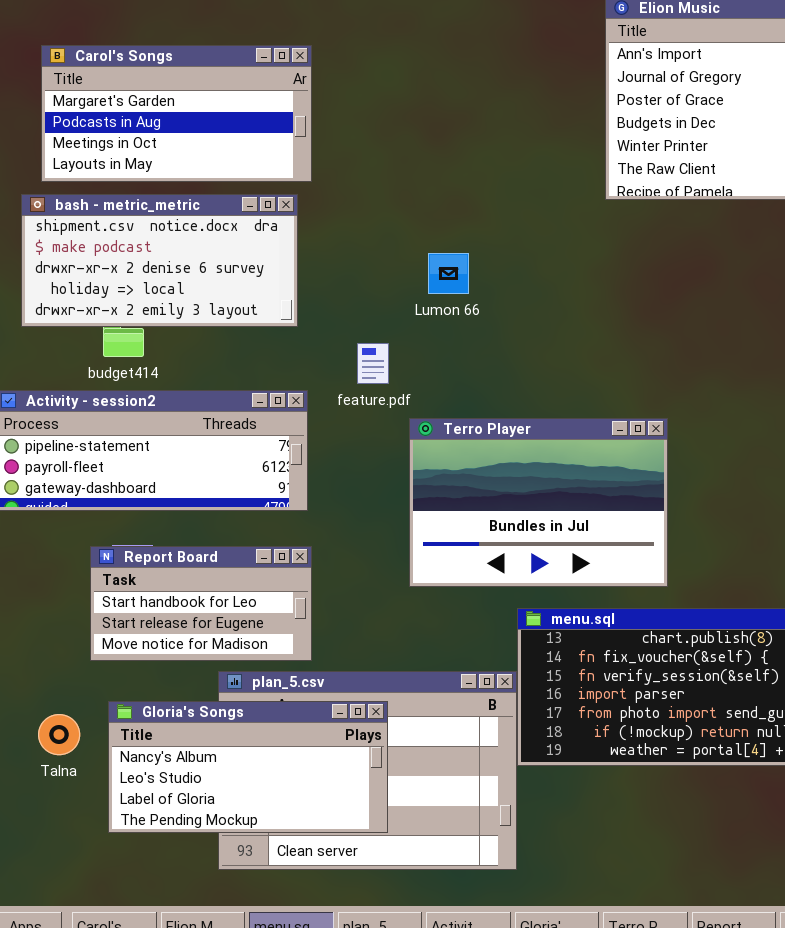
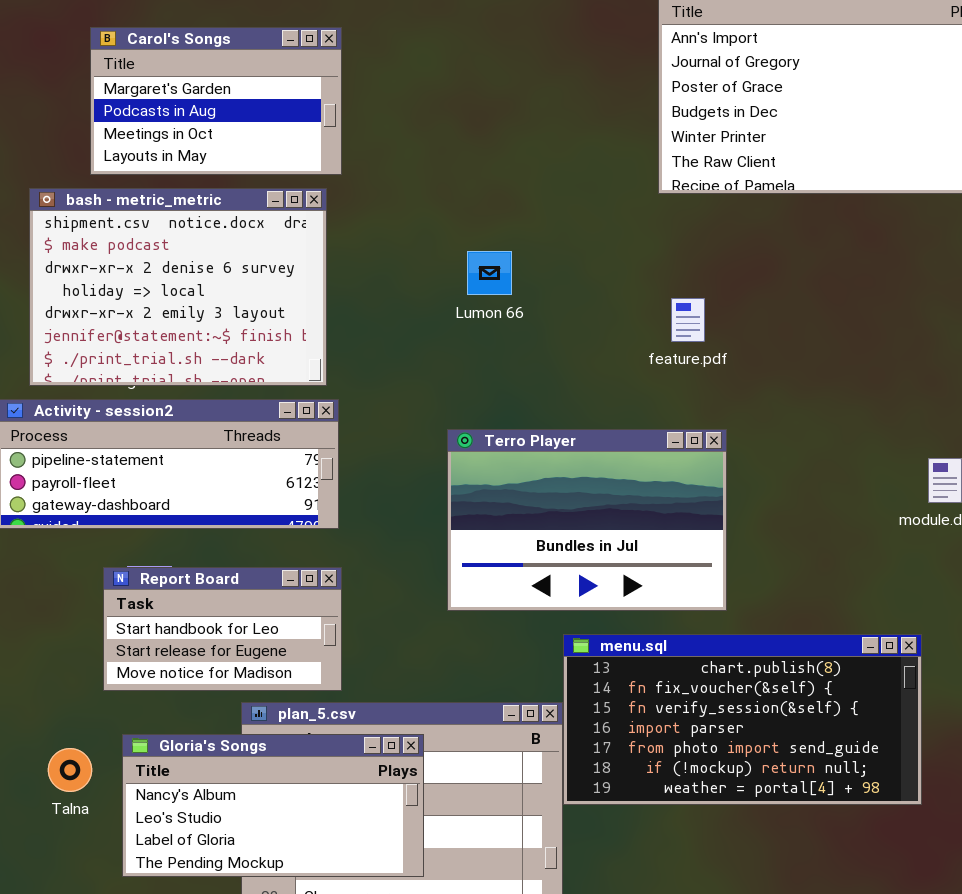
Carol's Songs: [41,45,312,182] -> [90,27,342,175], resized
bash - metric_metric: [21,194,298,327] -> [29,188,327,386], resized
feature.pdf: [357,343,389,384] -> [671,298,705,342], moved

